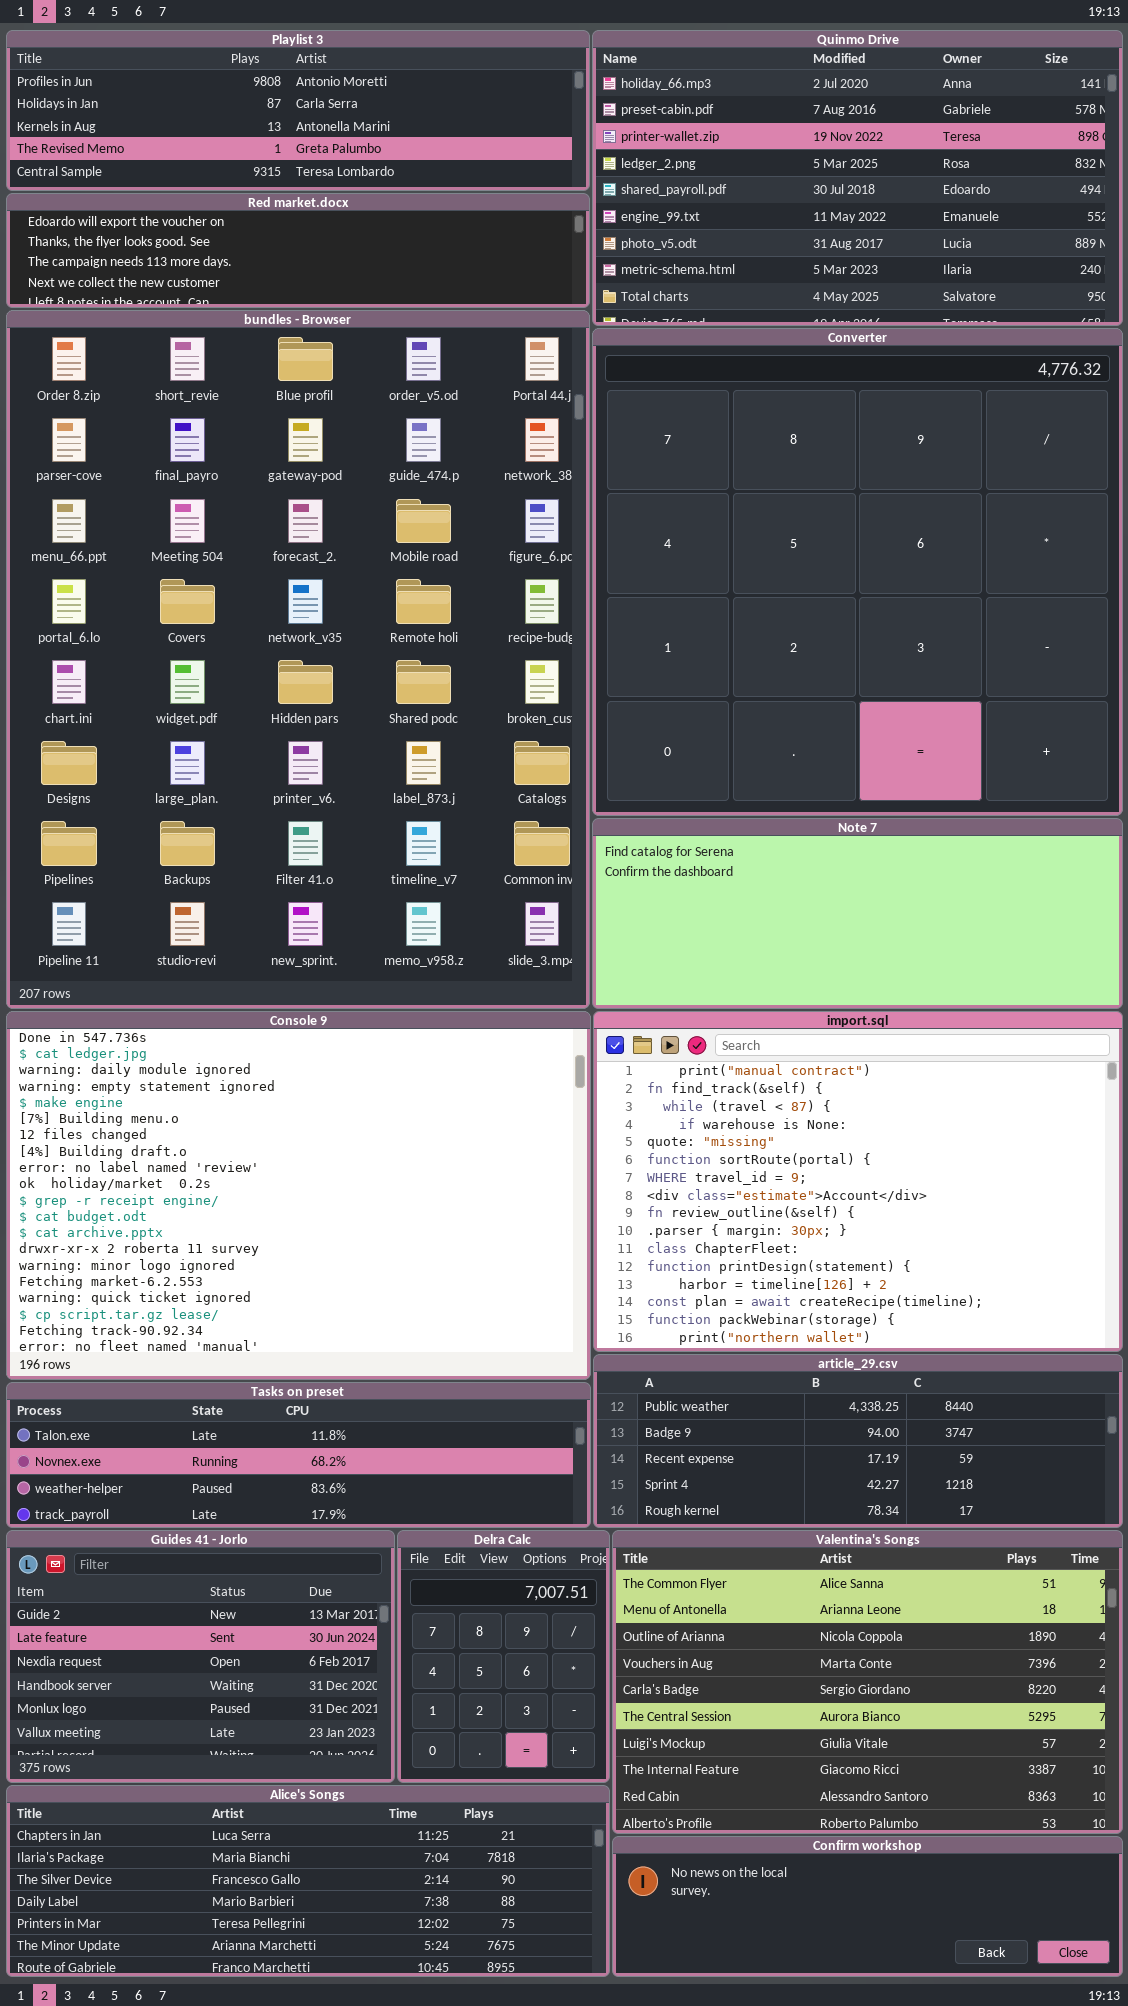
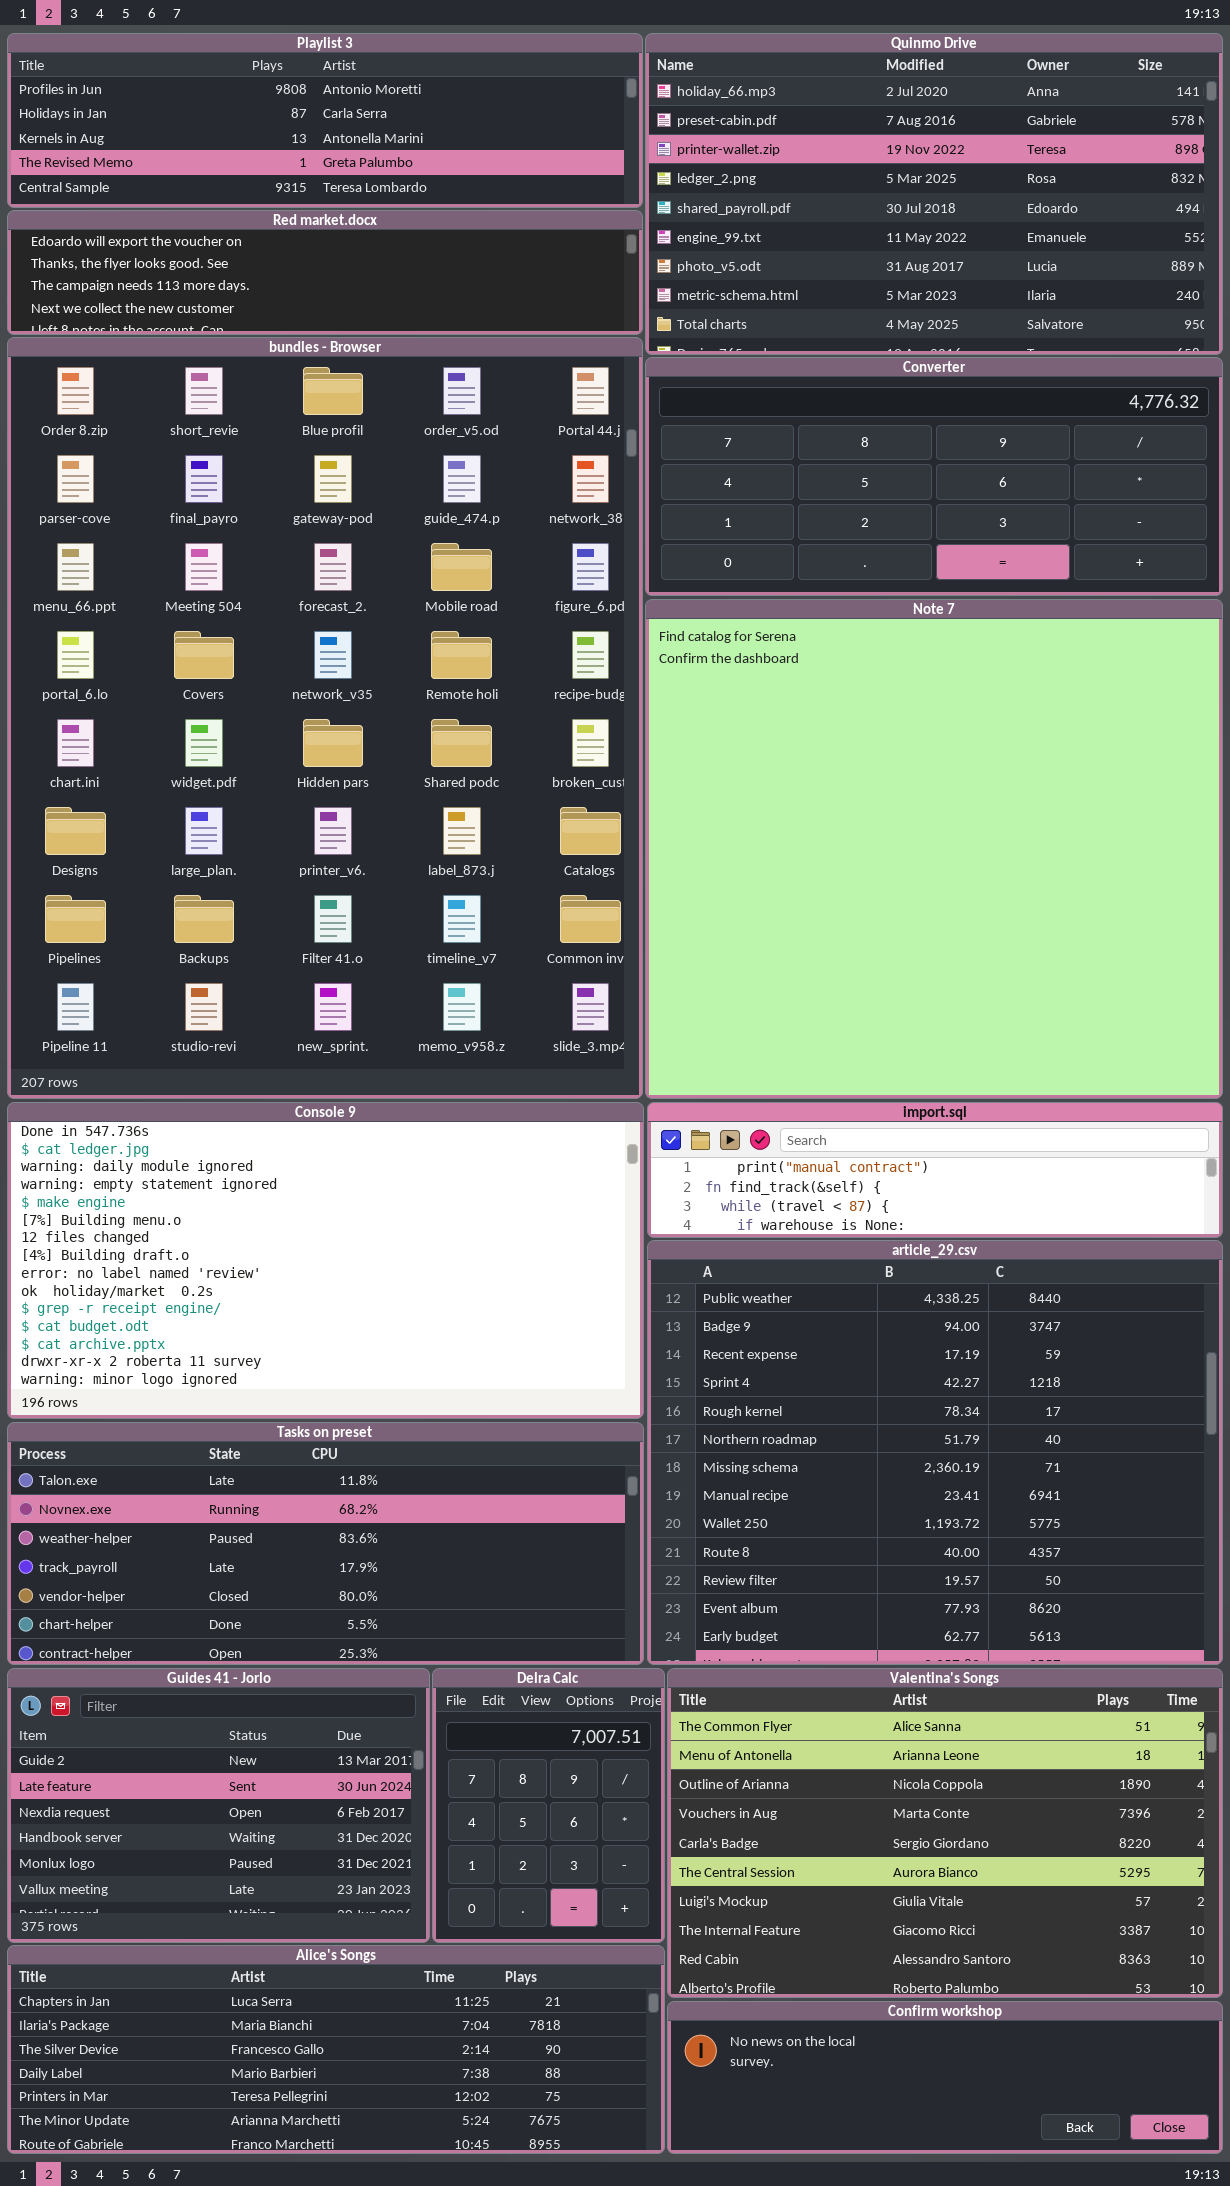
Converter: [592,328,1123,816] -> [645,357,1223,596], resized
Note 7: [592,818,1123,1009] -> [645,599,1223,1099], resized
Console 9: [6,1011,591,1380] -> [7,1102,644,1419], resized
import.sql: [593,1011,1123,1352] -> [647,1102,1223,1238], resized
article_29.csv: [593,1354,1123,1528] -> [647,1240,1223,1665], resized
Tasks on preset: [6,1382,591,1528] -> [7,1422,644,1665], resized

